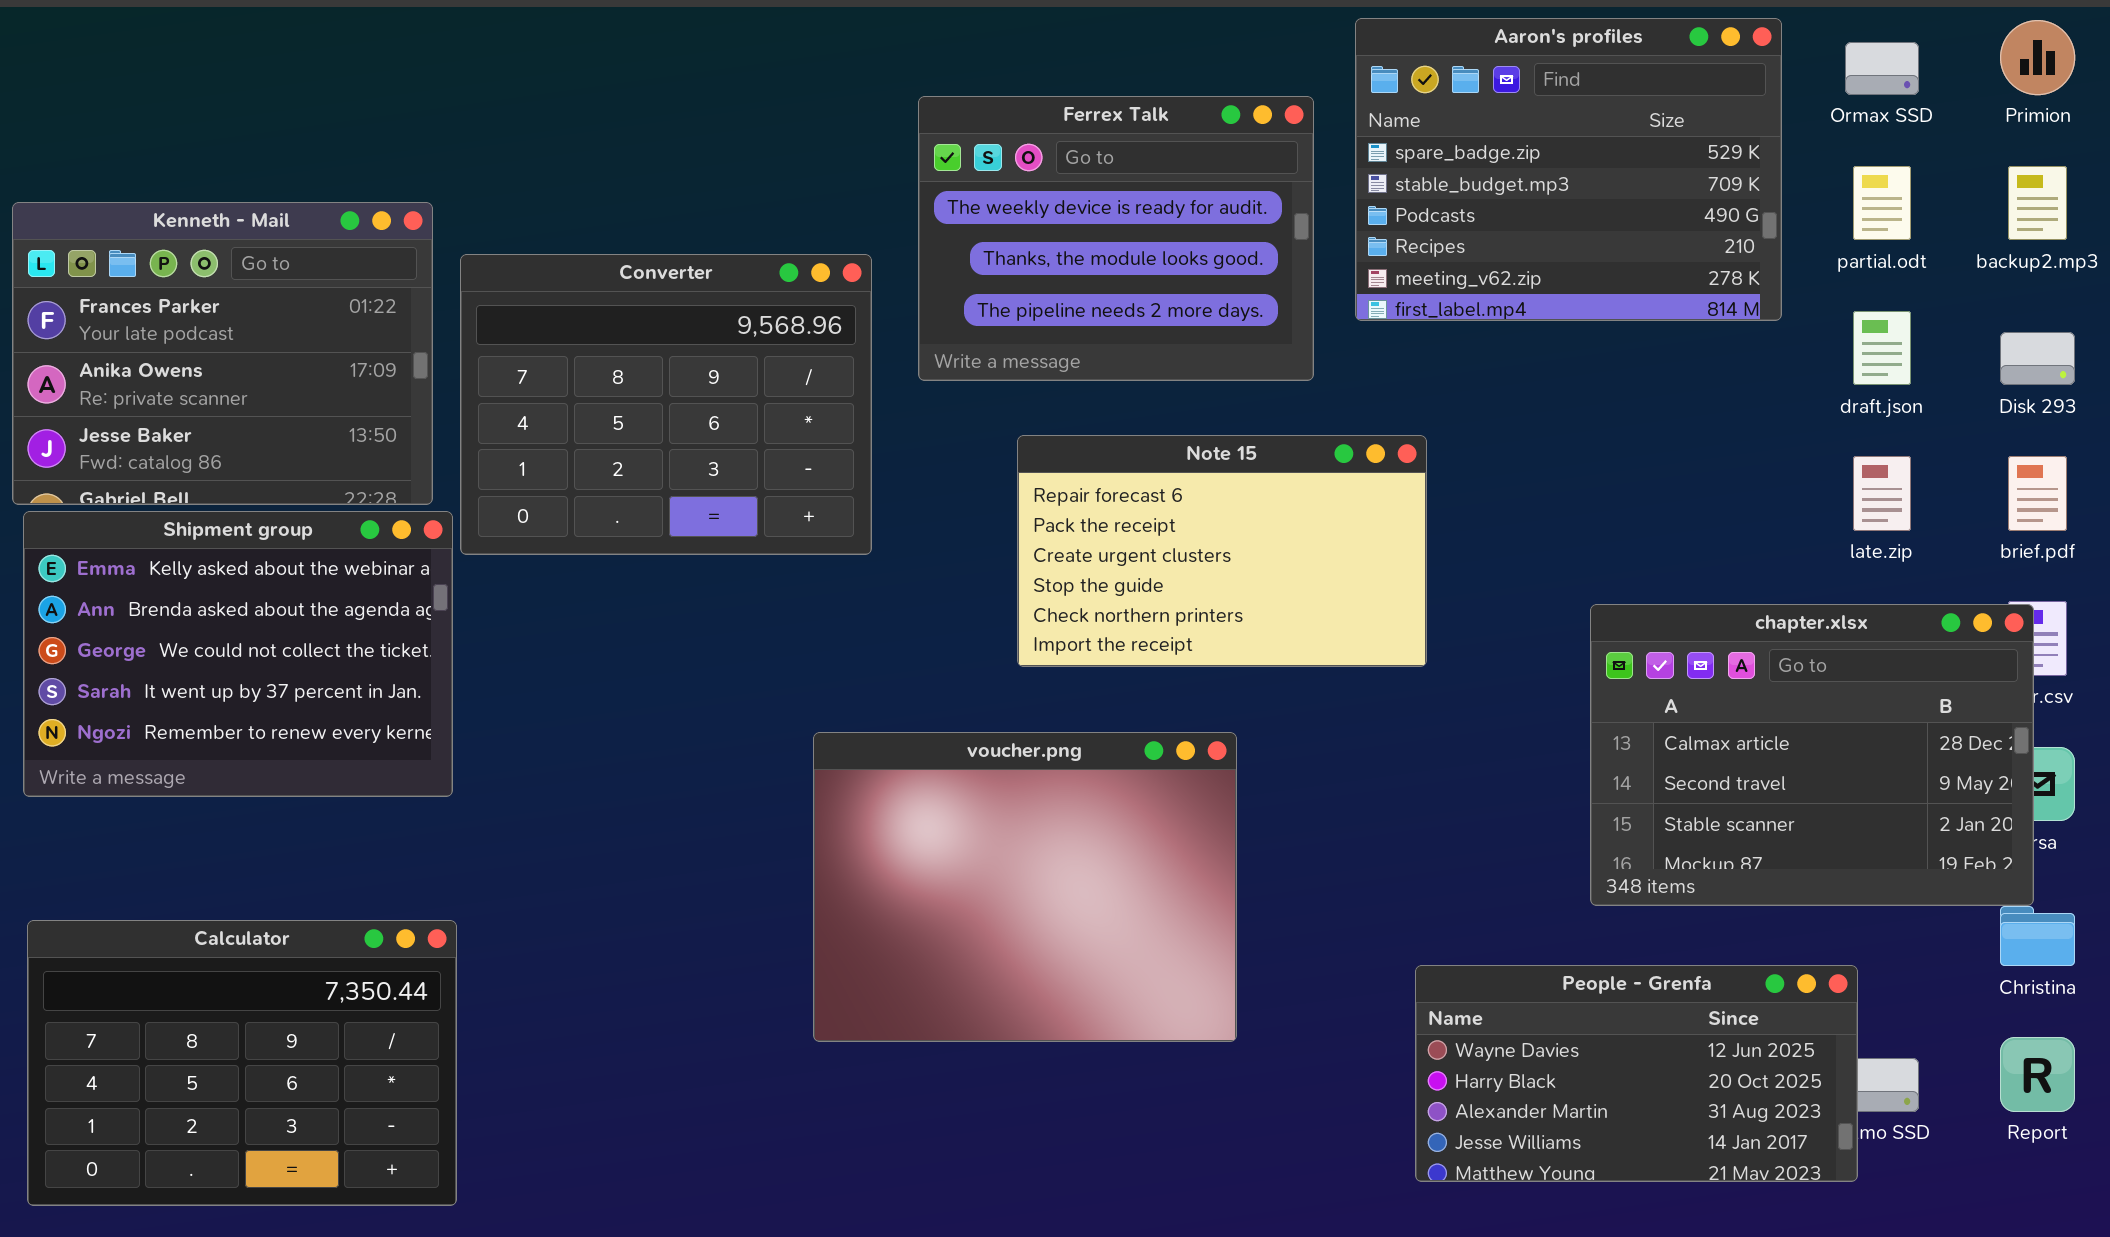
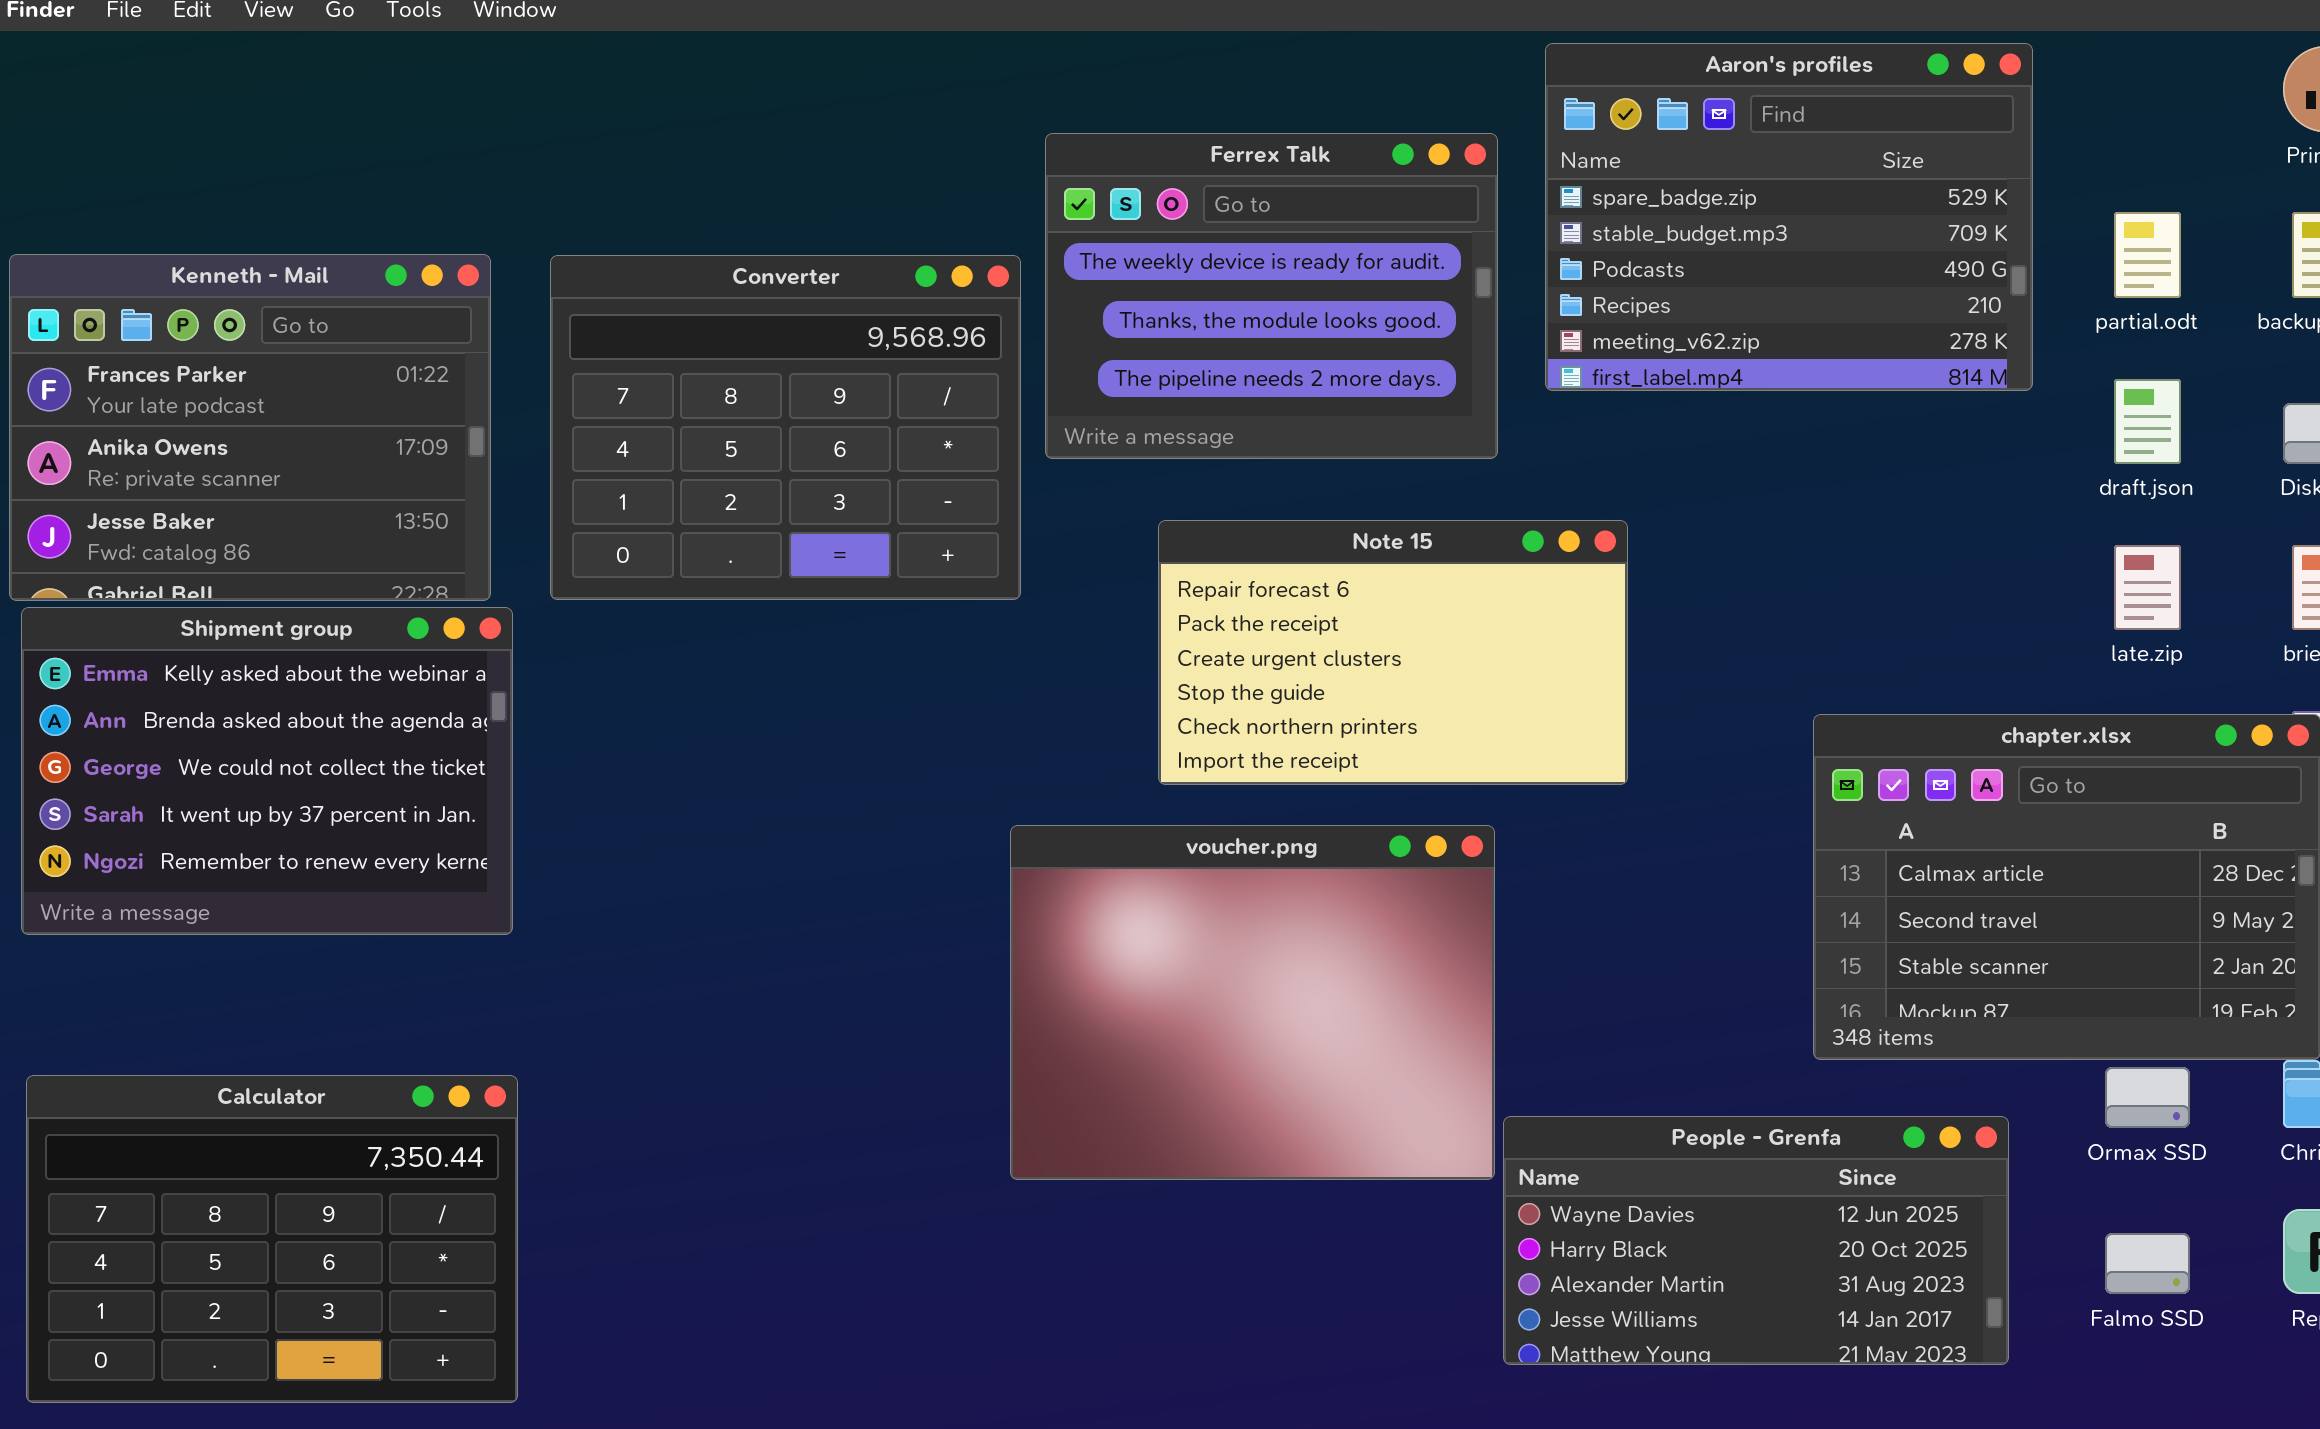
Ormax SSD: [1845,42,1919,95] -> [2105,1067,2190,1128], moved
Converter: [460,254,872,555] -> [550,255,1021,600], moved
voucher.png: [813,732,1237,1042] -> [1010,825,1495,1180], moved
People - Grenfa: [1415,965,1858,1182] -> [1503,1116,2009,1365], moved

